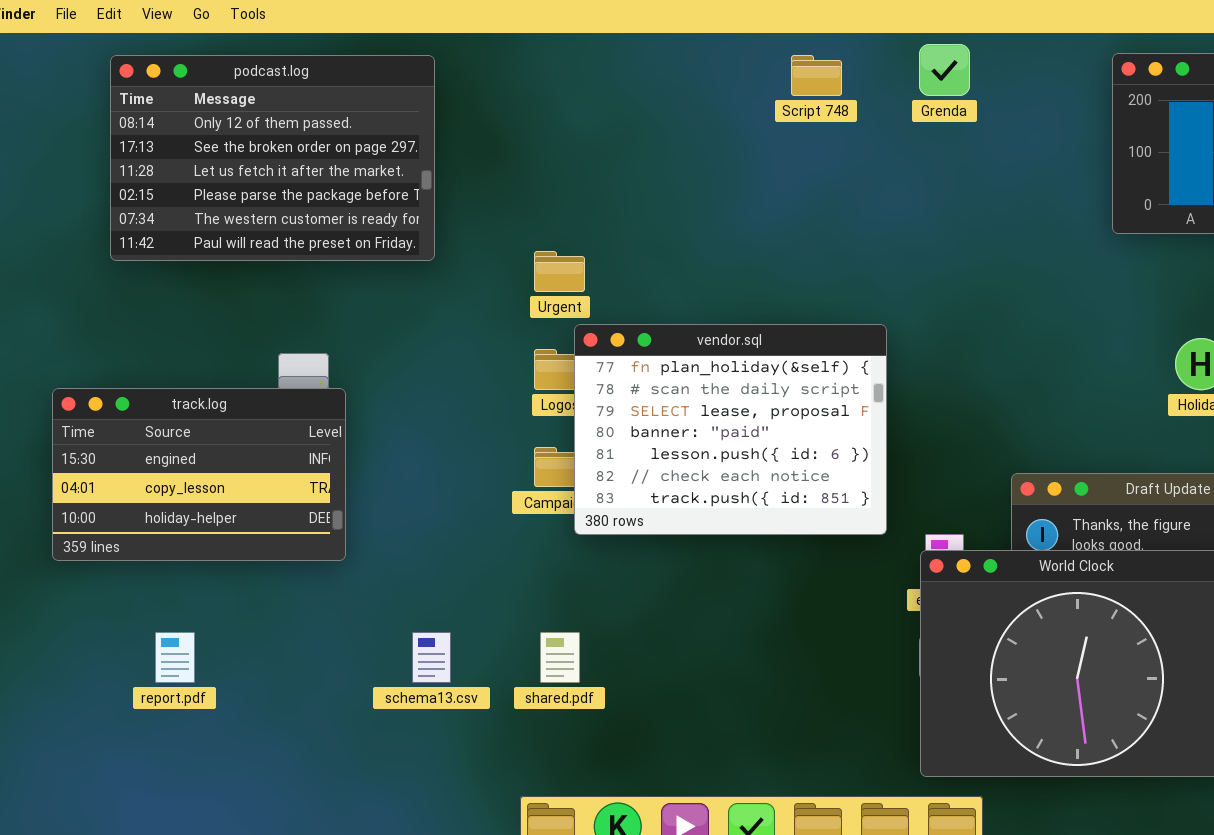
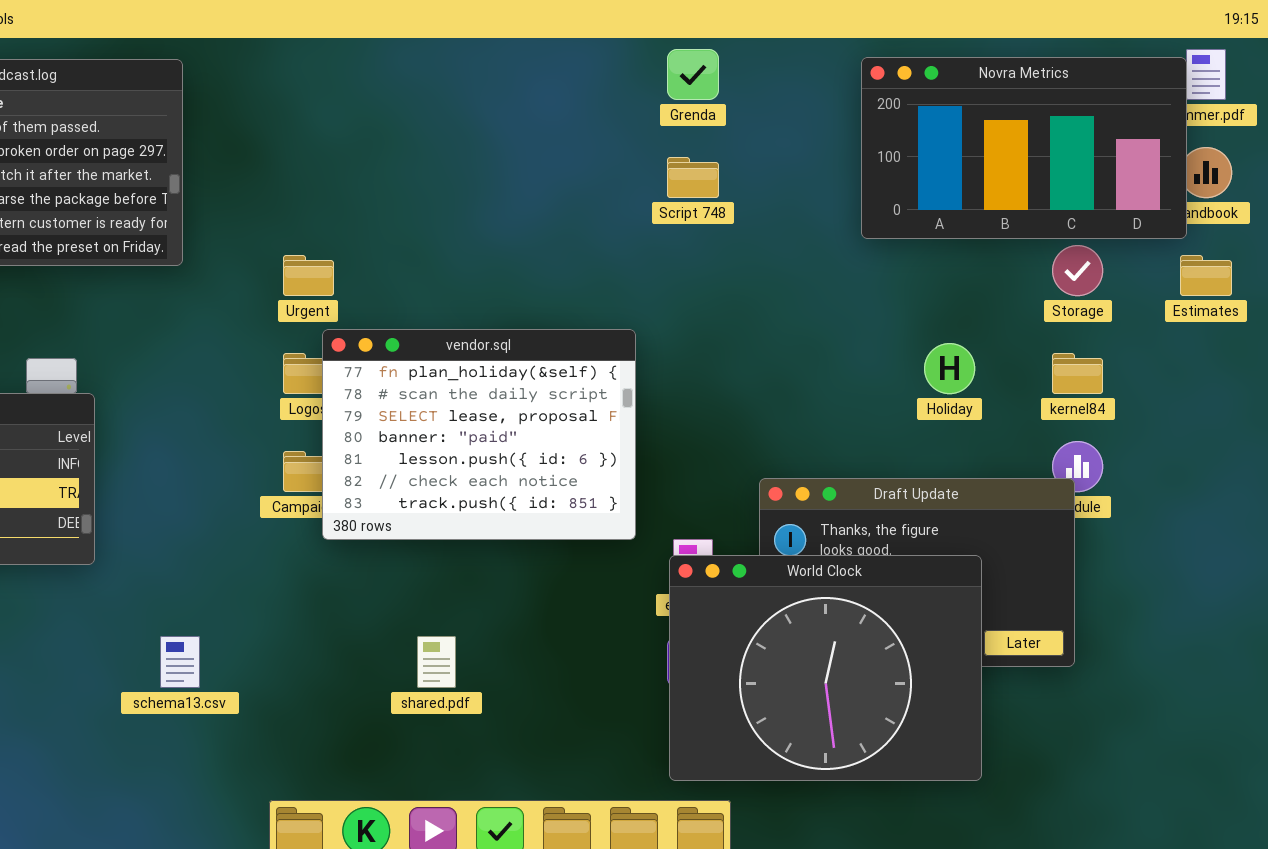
Script 748: [791,55,842,96] -> [667,157,719,198], moved
shared.pdf: [540,632,580,683] -> [417,636,456,688], moved

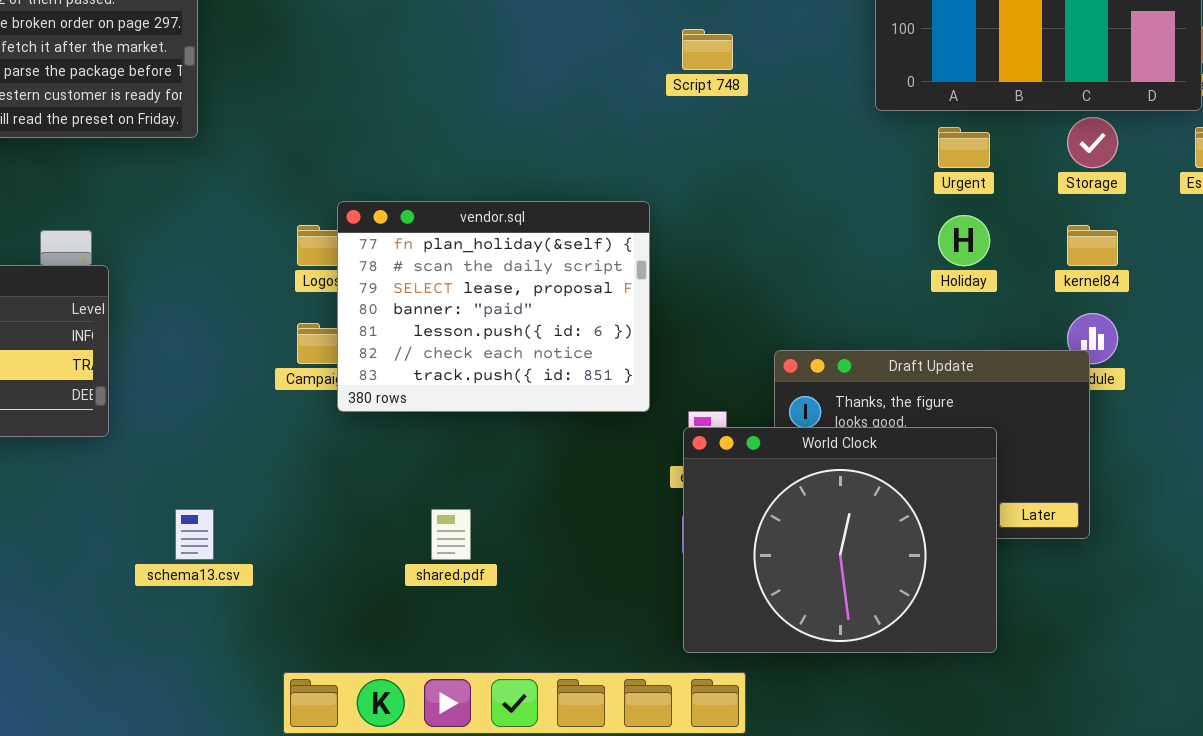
Urgent: [283,255,334,296] -> [938,127,990,168], moved

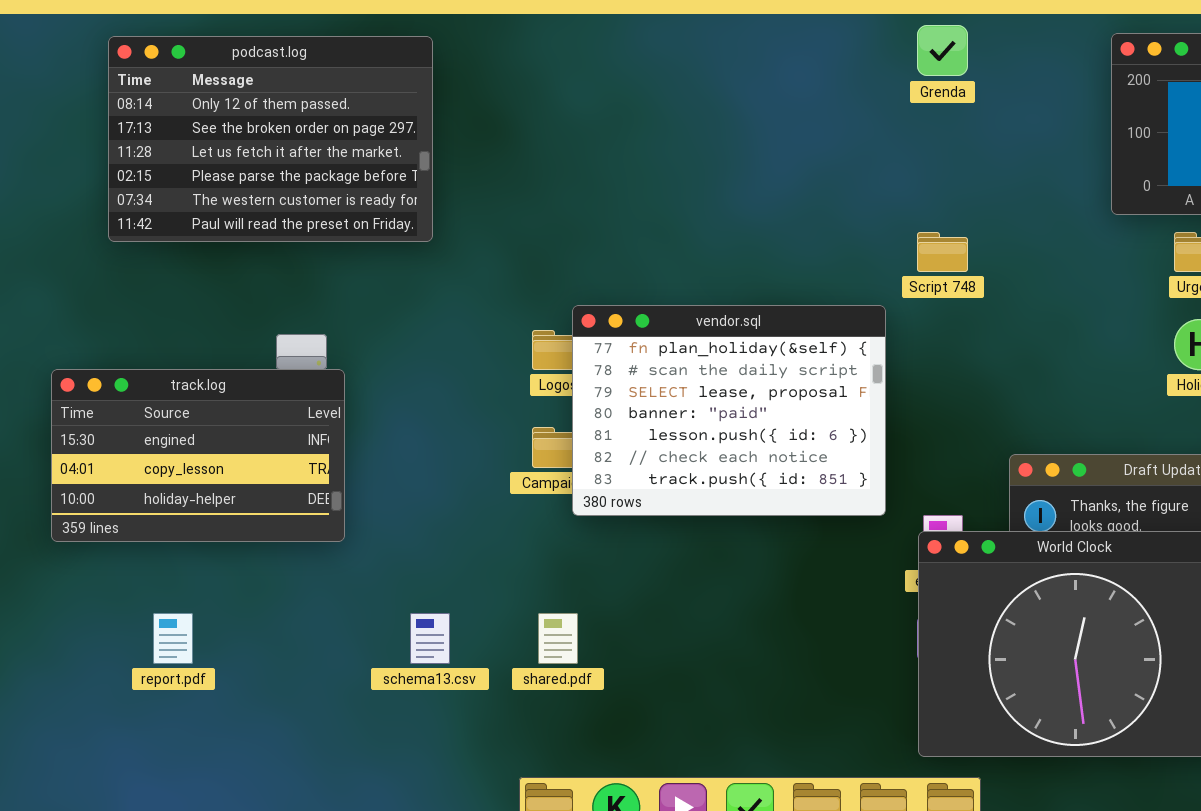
Script 748: [682,29,733,70] -> [917,232,968,272], moved
shared.pdf: [431,509,471,560] -> [538,613,578,664], moved

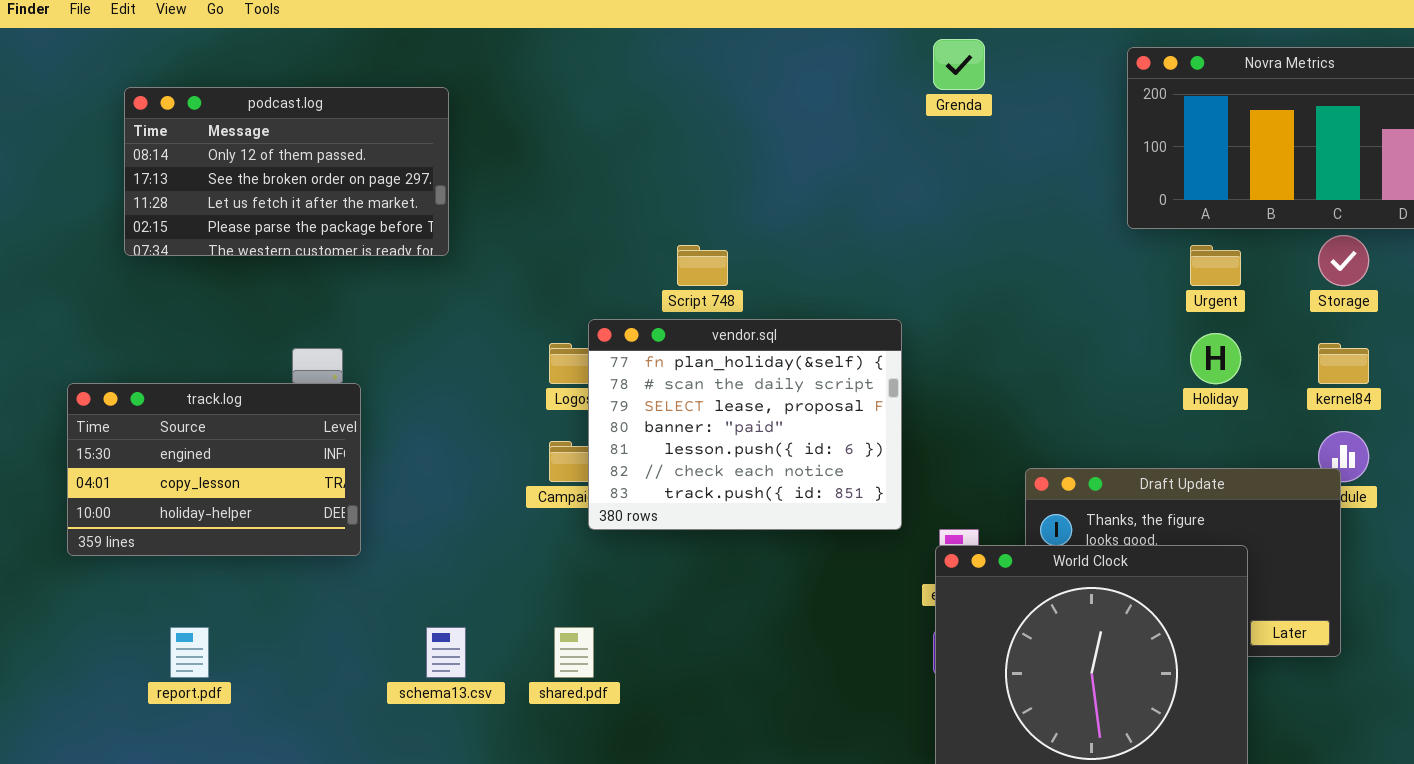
podcast.log: [108,36,433,242] -> [124,87,449,256], resized
Script 748: [917,232,968,272] -> [677,245,728,286], moved

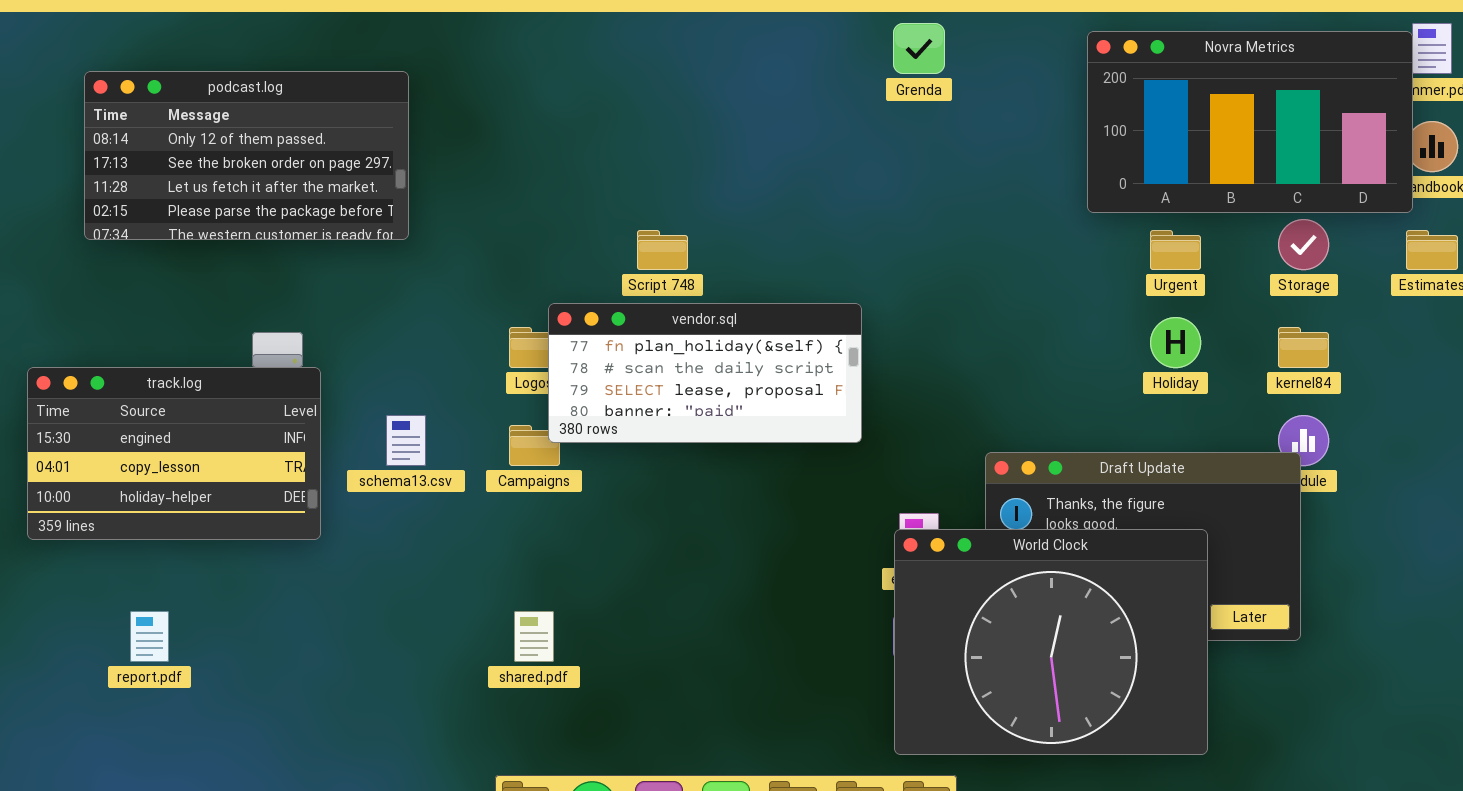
vendor.sql: [588,319,902,530] -> [548,303,862,443], resized
schema13.csv: [426,627,466,678] -> [386,415,426,466], moved

